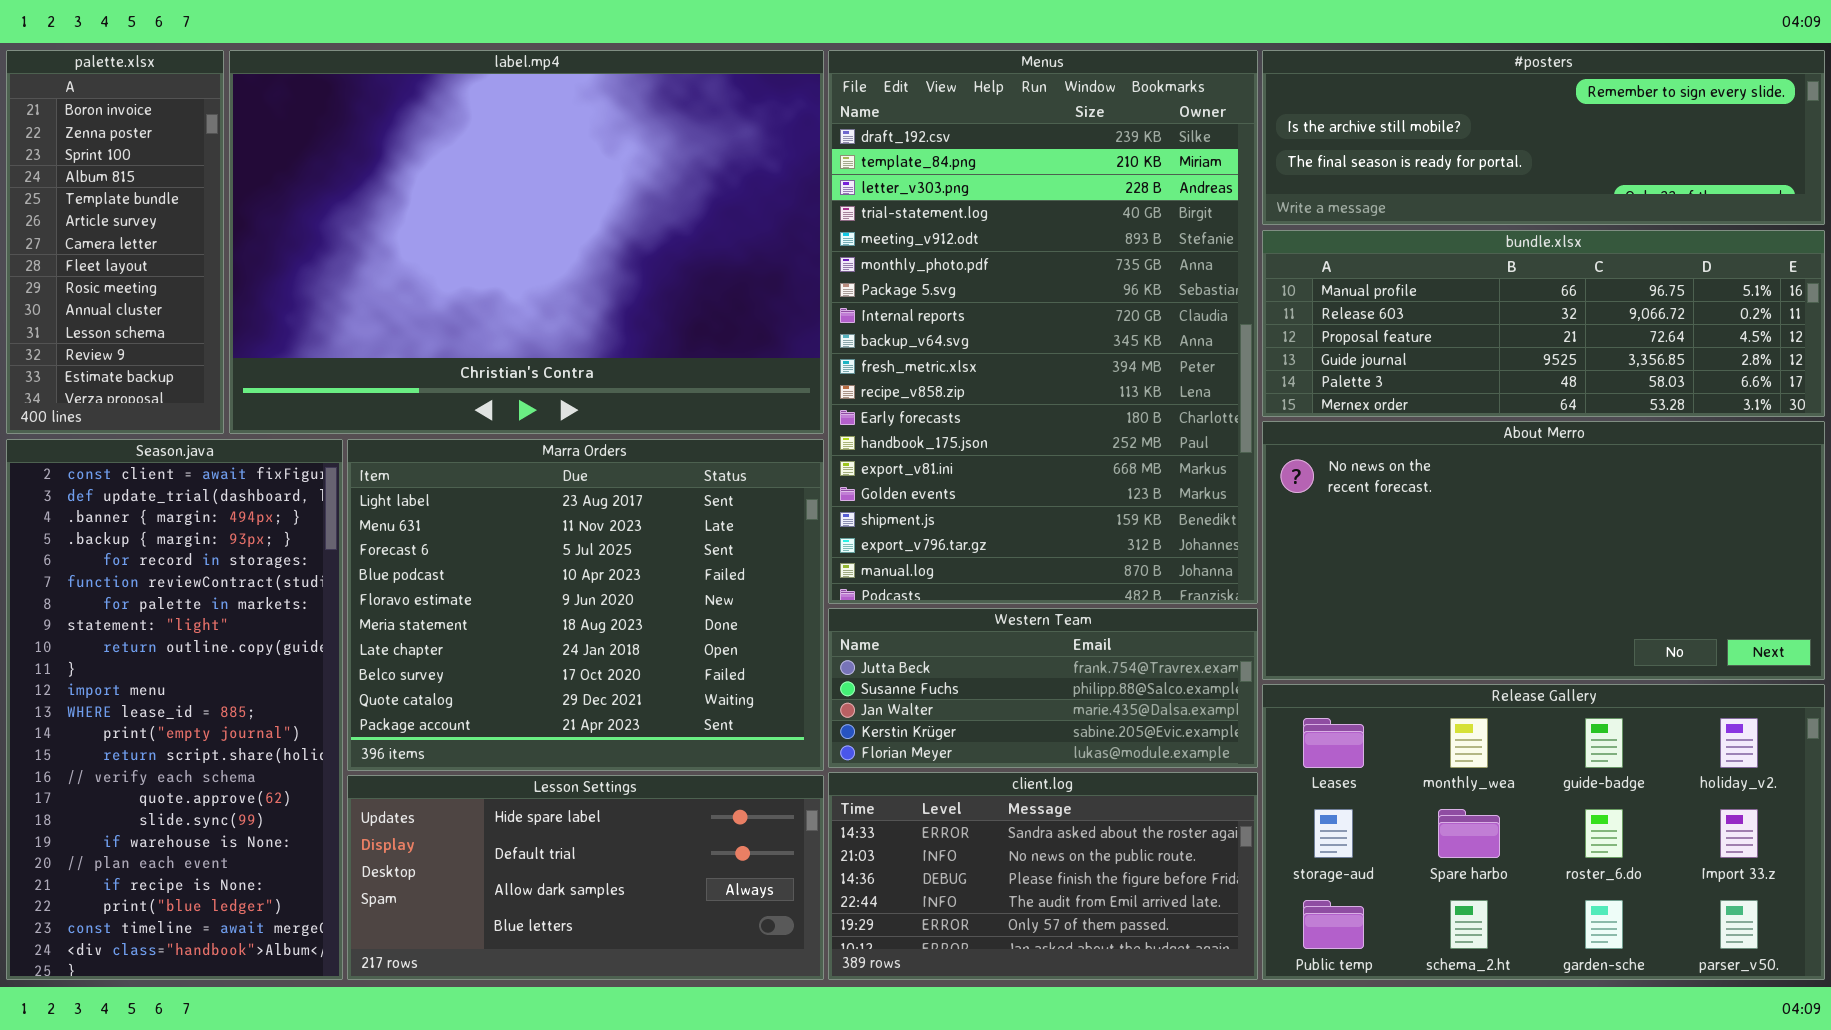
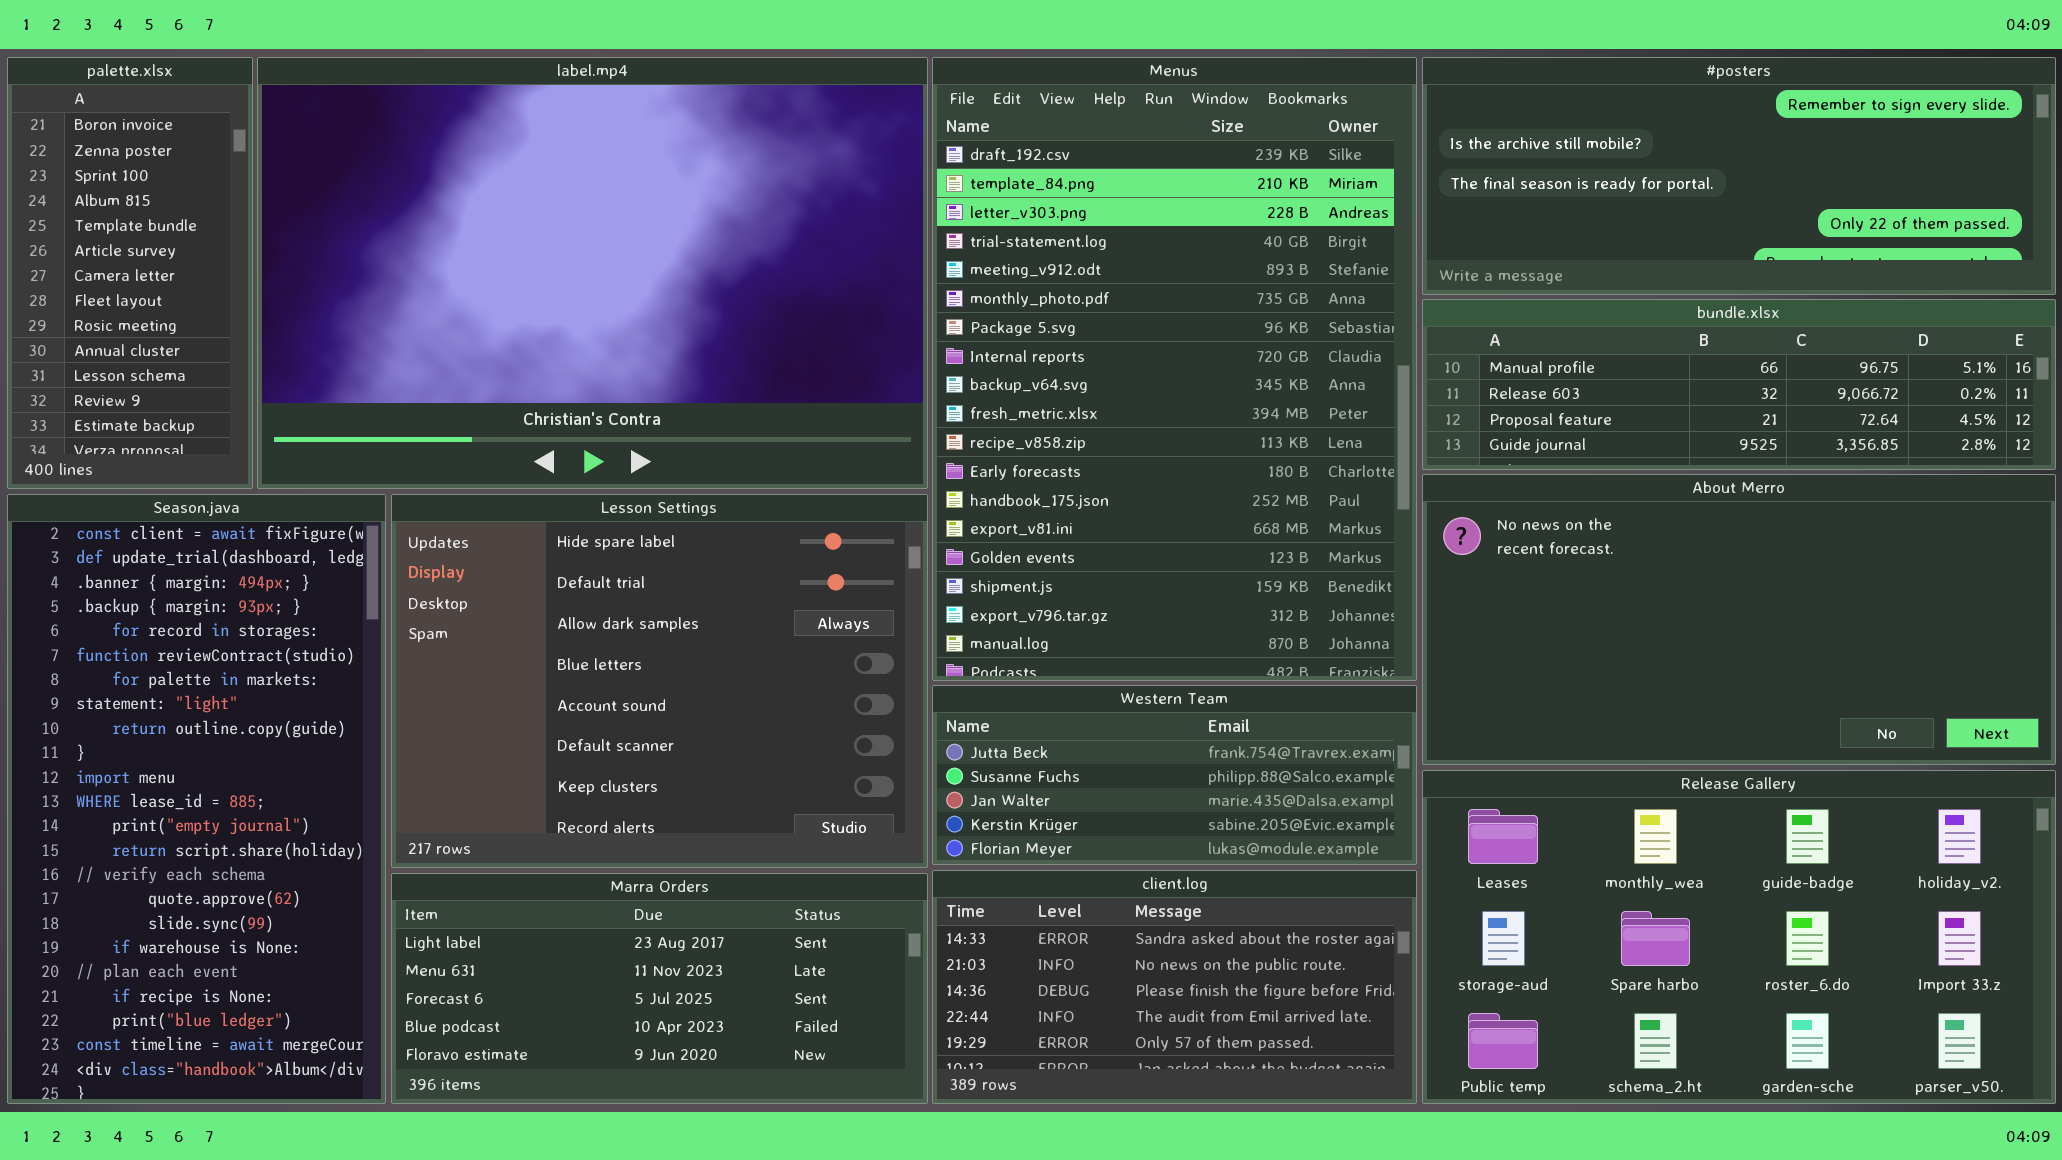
#posters: [1262,50,1825,225] -> [1422,57,2056,295], resized
bundle.xlsx: [1262,230,1825,417] -> [1422,299,2056,470], resized
Marra Orders: [347,439,824,771] -> [391,873,928,1104], moved, resized
Lesson Settings: [347,775,824,980] -> [391,494,928,868], moved, resized

